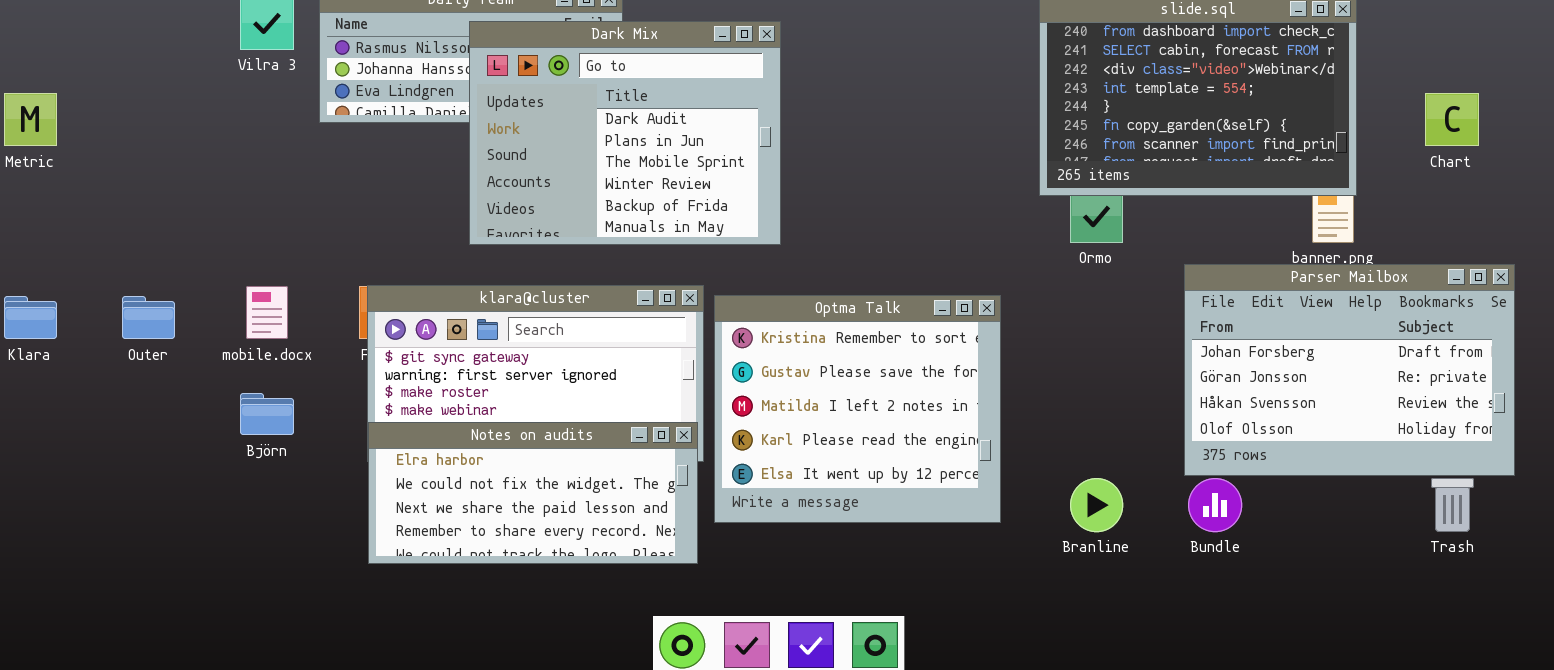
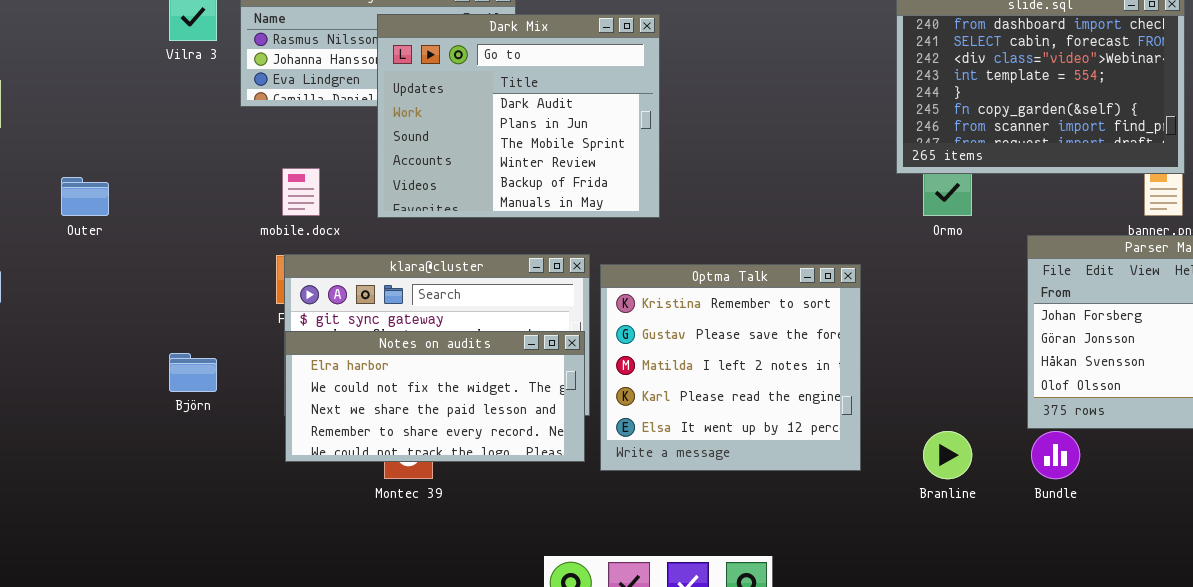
mobile.docx: [246,286,288,339] -> [282,168,320,216], moved
Outer: [122,296,175,339] -> [61,177,109,216], moved
Notes on audits: [368,422,698,564] -> [285,331,585,462], moved

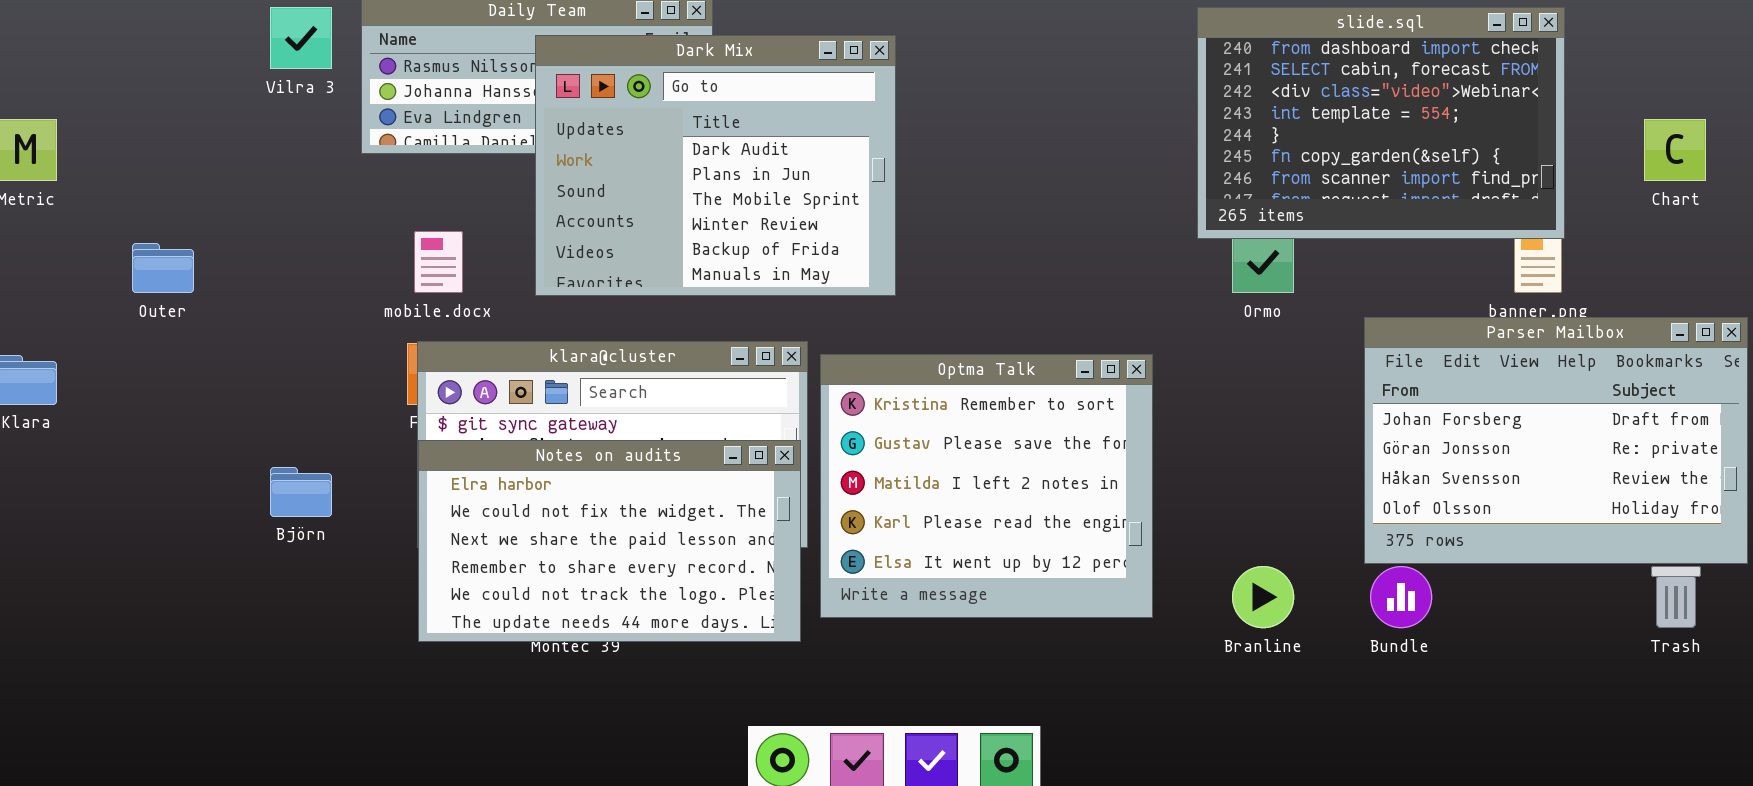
Notes on audits: [285,331,585,462] -> [418,440,801,642], resized

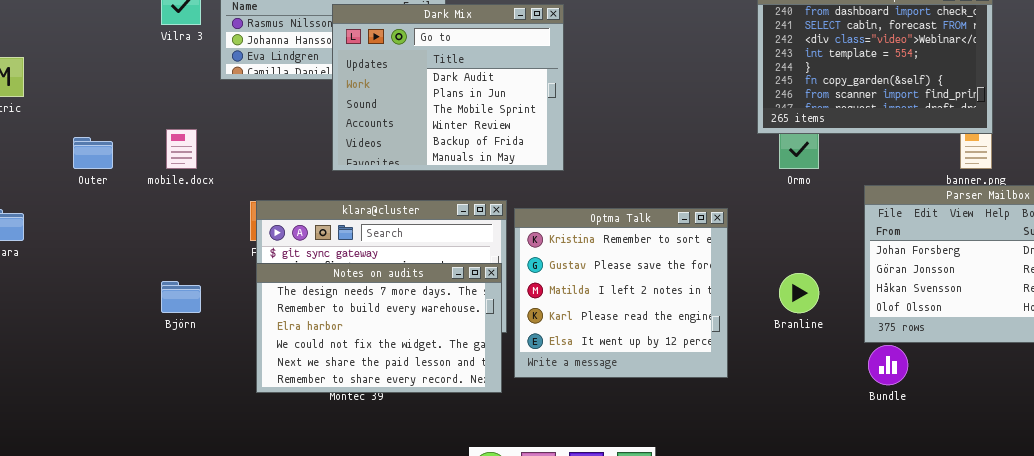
mobile.docx: [414,231,463,293] -> [166,129,197,169], moved
Notes on audits: [418,440,801,642] -> [256,263,502,393], scrolled up 2 rows
Branline: [1232,566,1294,628] -> [779,273,819,313], moved

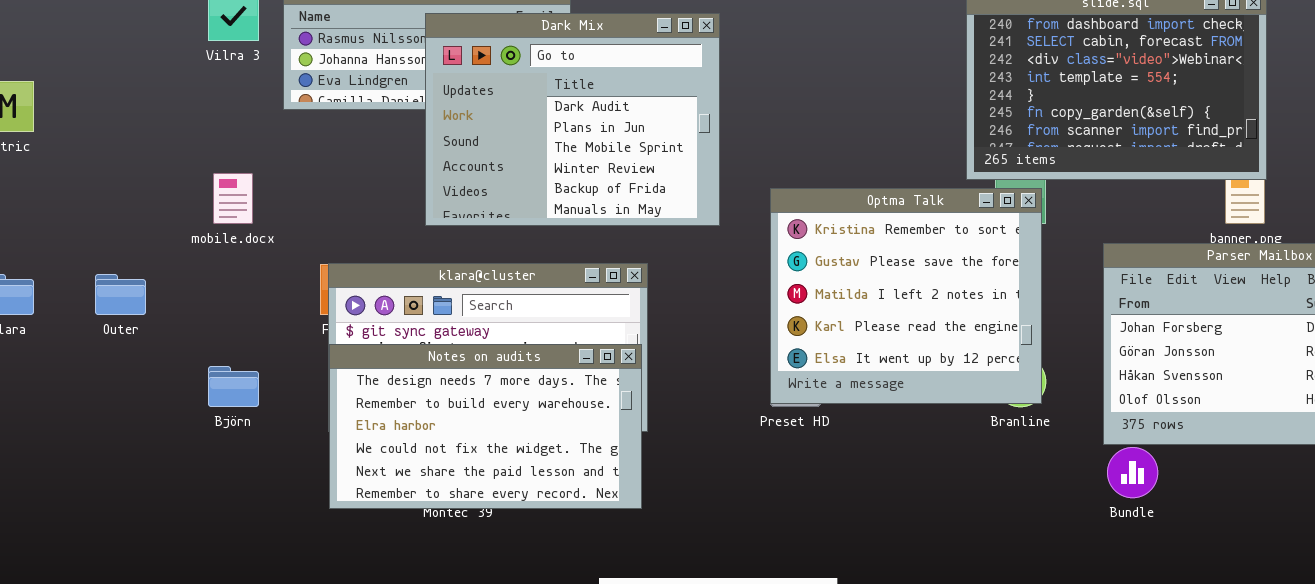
Outer: [73,137,113,169] -> [95,274,146,315], moved
Optma Talk: [514,208,728,378] -> [770,188,1042,404], moved

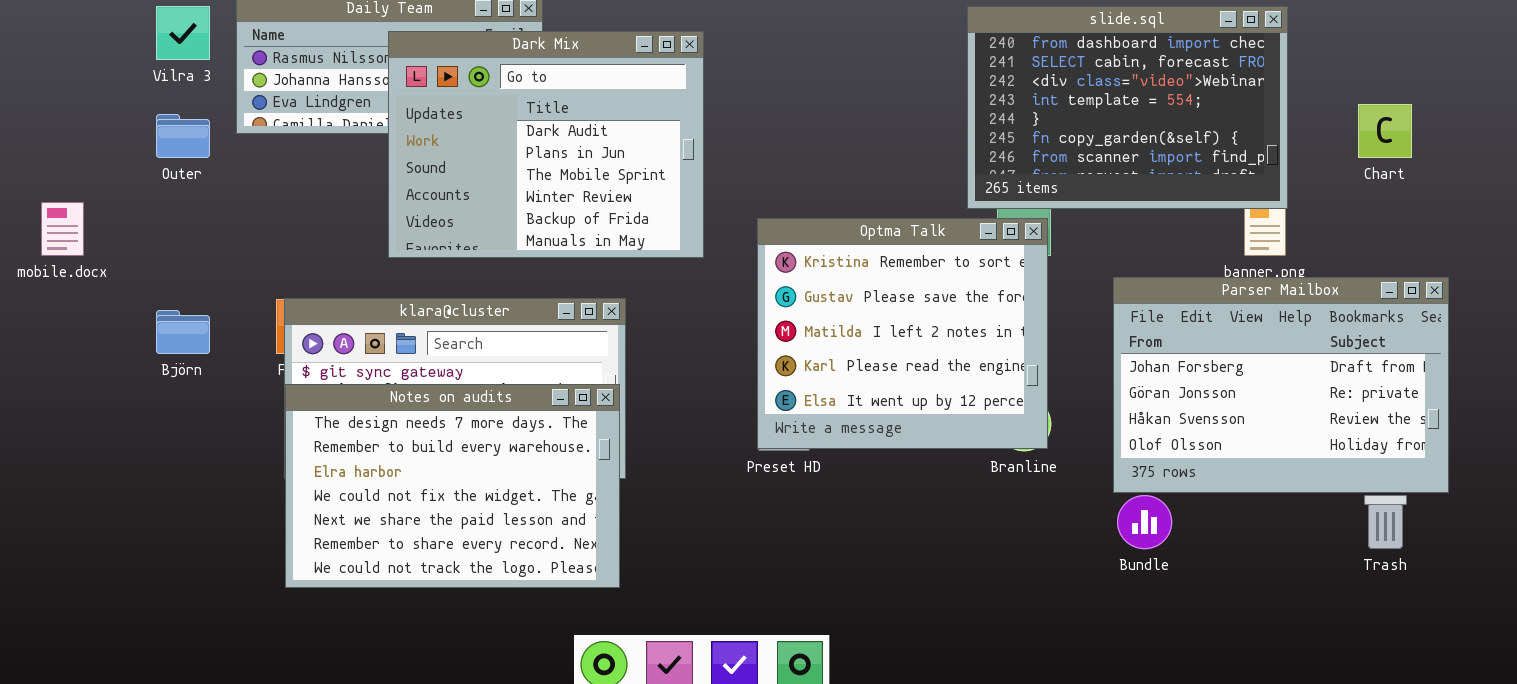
mobile.docx: [213,173,253,224] -> [41,202,84,256], moved
Outer: [95,274,146,315] -> [156,114,210,158], moved
Notes on audits: [329,344,642,509] -> [285,384,620,588], resized
Björn: [208,366,259,407] -> [156,310,210,354], moved

